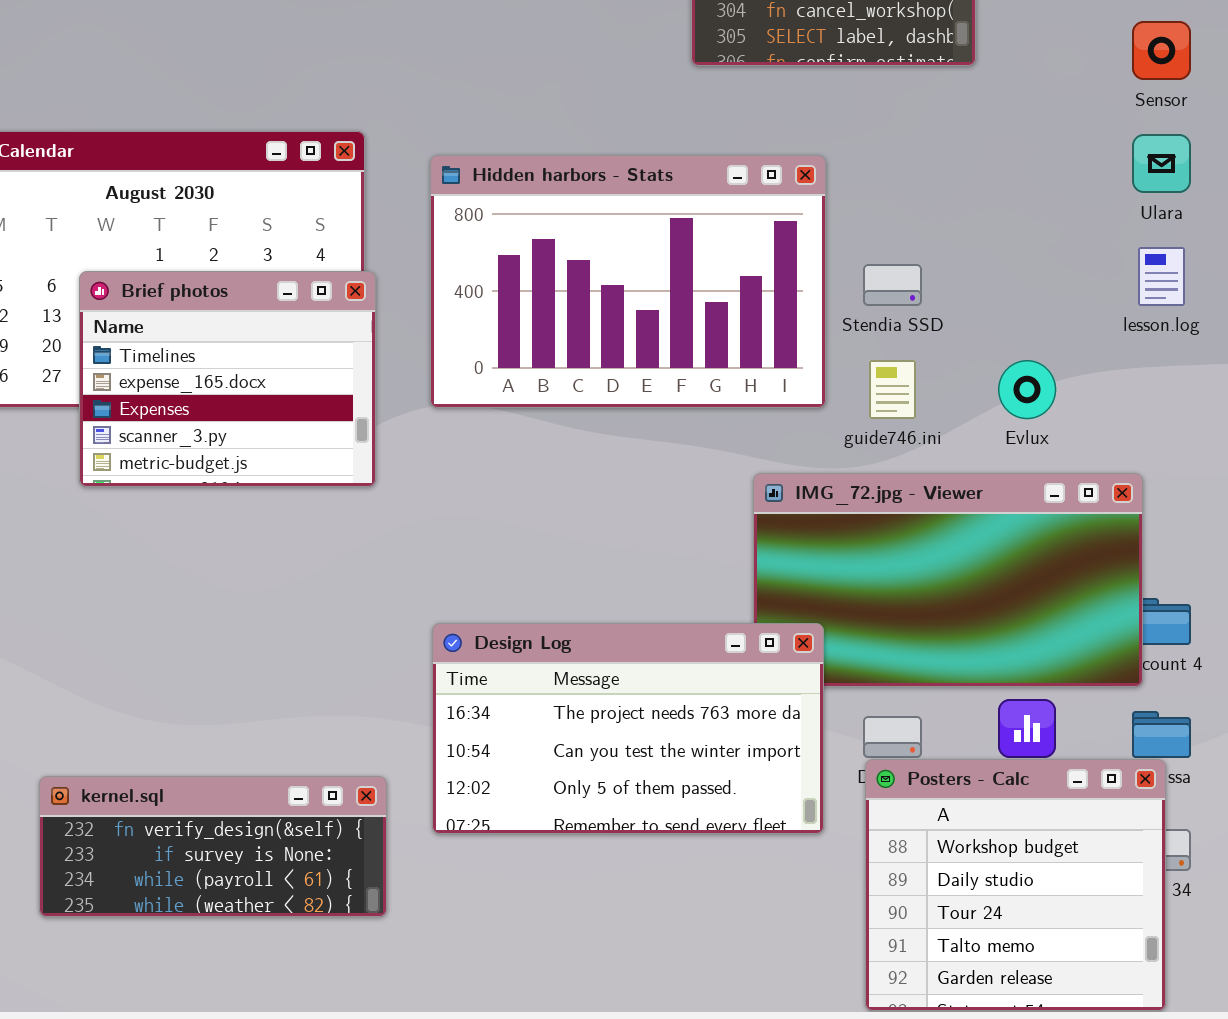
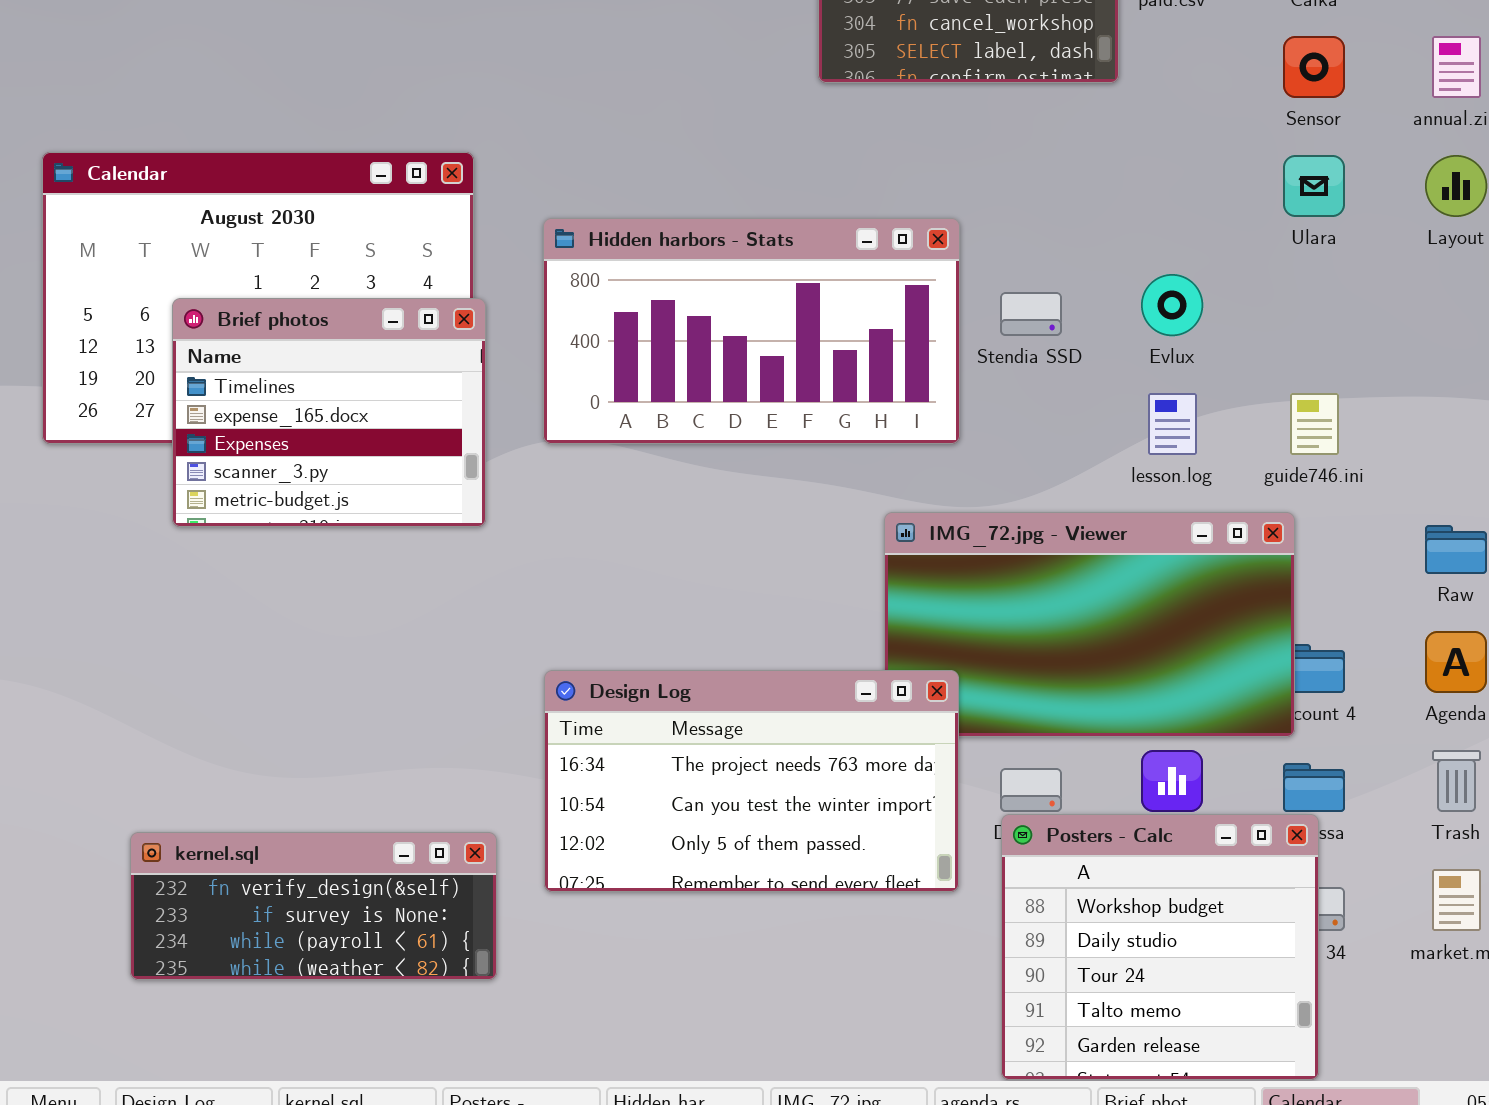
Hidden harbors - Stats: [430,155,826,408] -> [543,218,960,444], resized
lesson.log: [1138,247,1185,306] -> [1148,393,1197,455], moved
guide746.ini: [869,360,916,419] -> [1290,393,1339,455], moved
Evlux: [998,360,1056,419] -> [1141,274,1203,336], moved

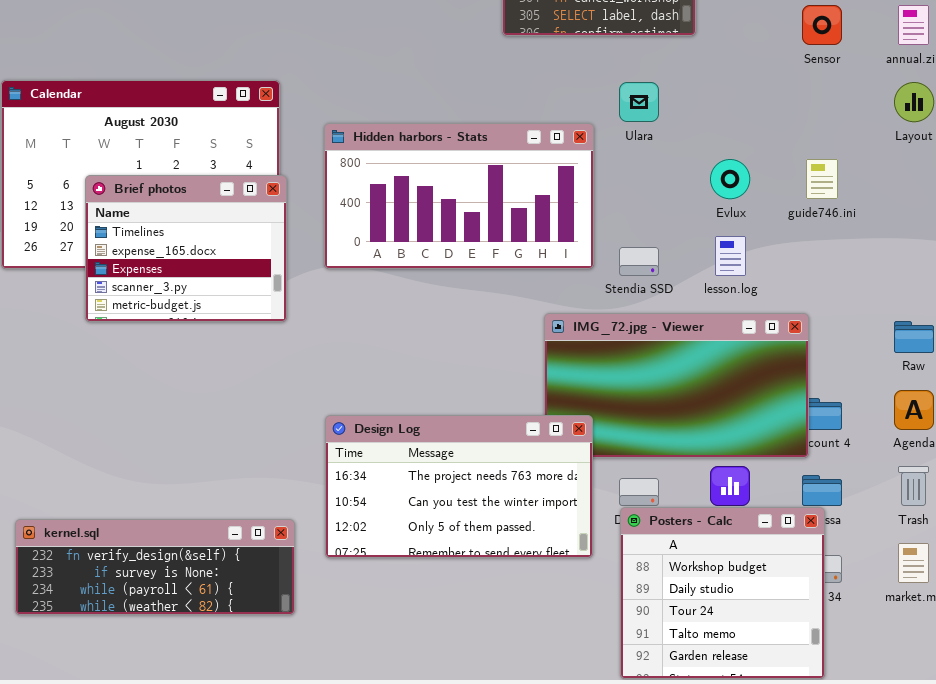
Ulara: [1283,155,1345,217] -> [619,82,659,122], moved
Stendia SSD: [1000,292,1062,336] -> [619,247,659,276], moved
guide746.ini: [1290,393,1339,455] -> [806,159,838,199], moved
kernel.sql: [130,832,497,980] -> [15,519,295,615], resized

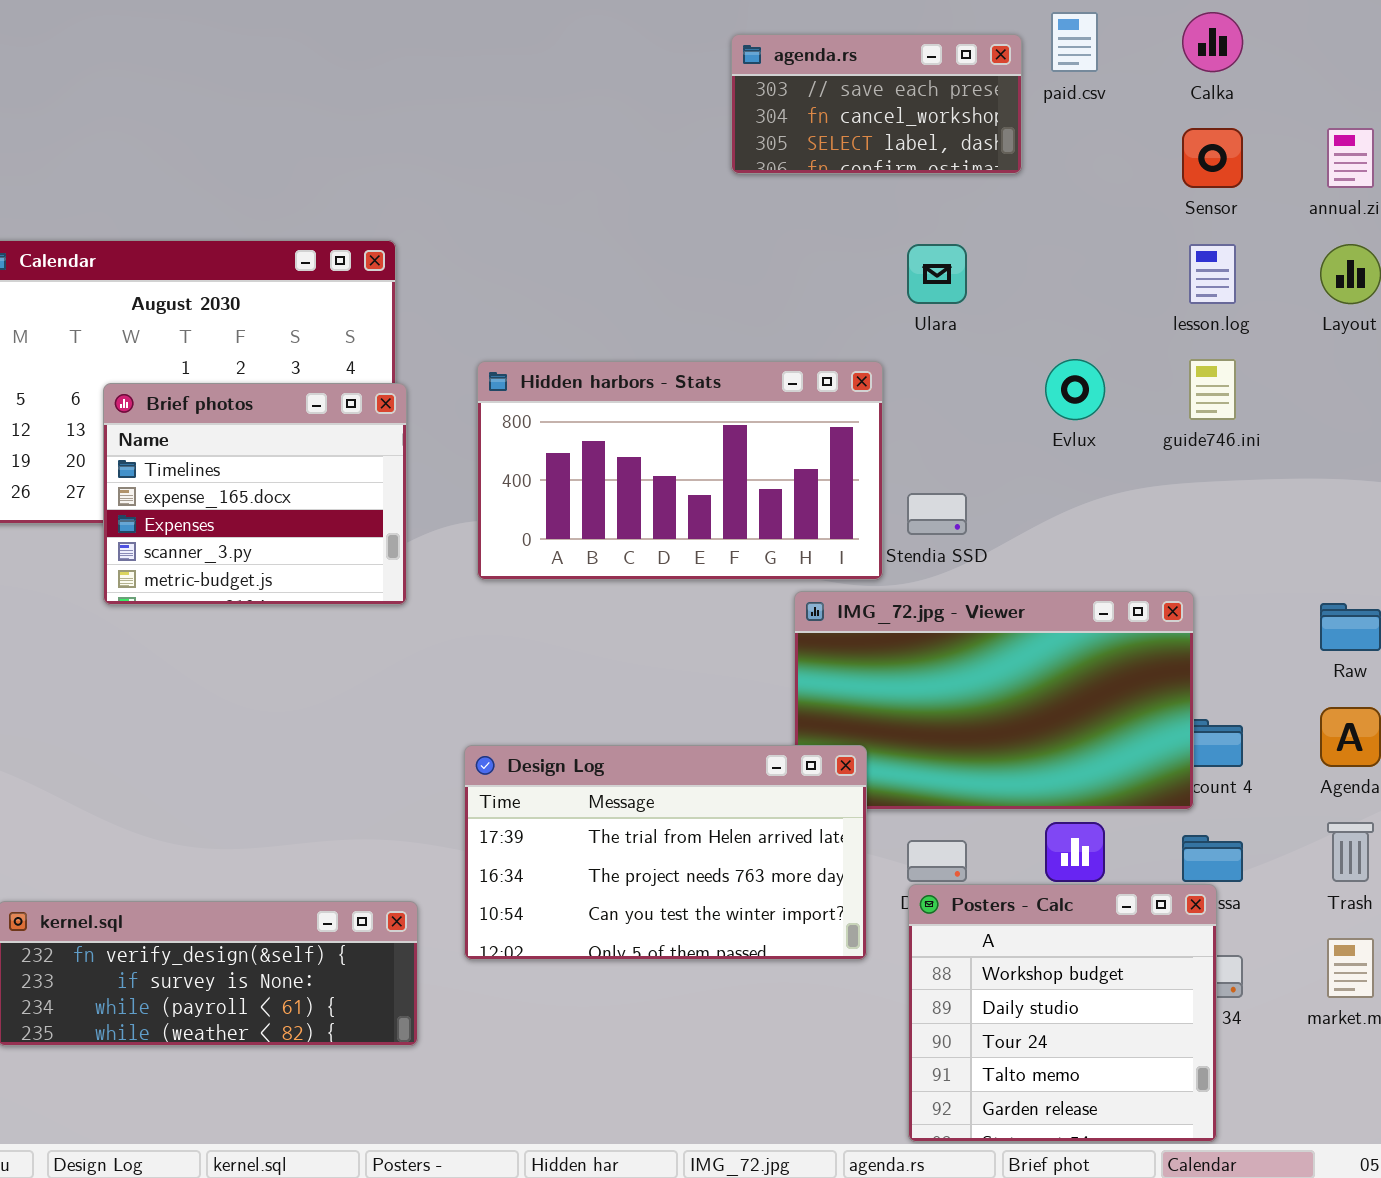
Hidden harbors - Stats: [324,123,594,269] -> [477,361,883,580], moved
lesson.log: [715,236,746,276] -> [1189,244,1236,304], moved
Design Log: [325,415,593,558] -> [464,745,867,960], scrolled up 1 row

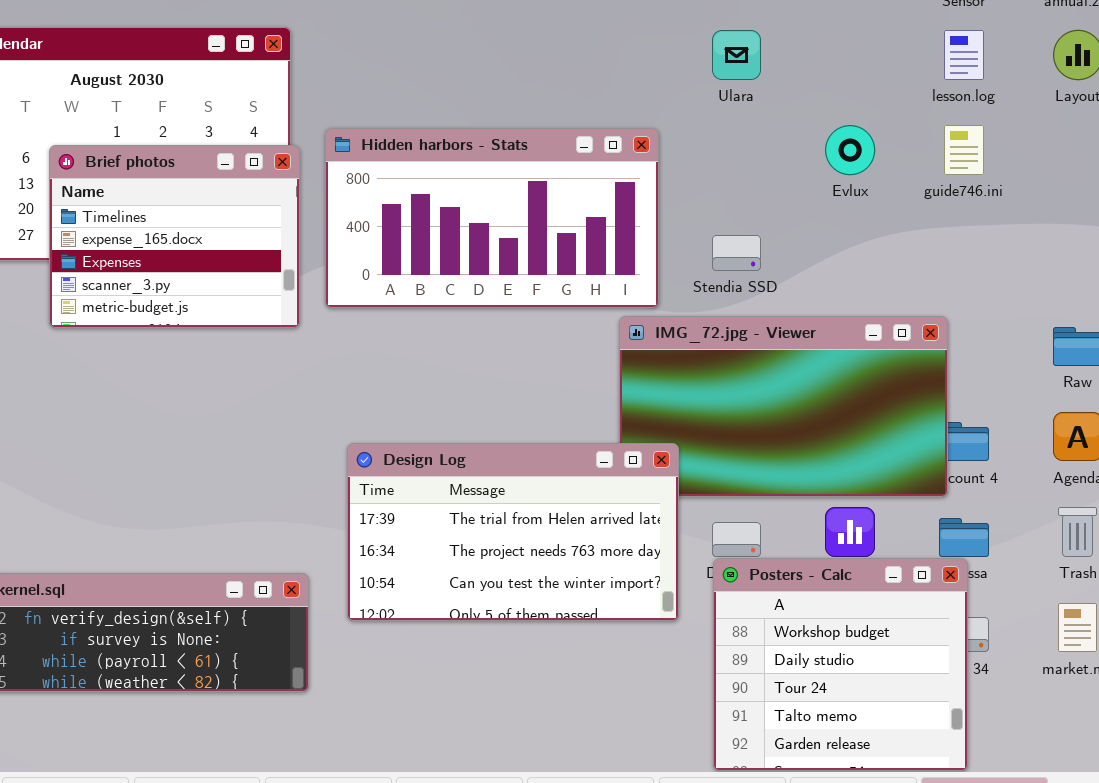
Hidden harbors - Stats: [477,361,883,580] -> [325,128,659,308], moved

